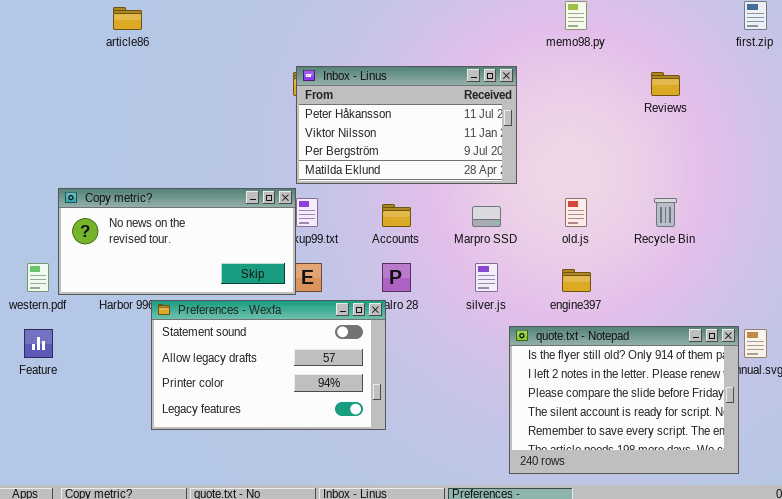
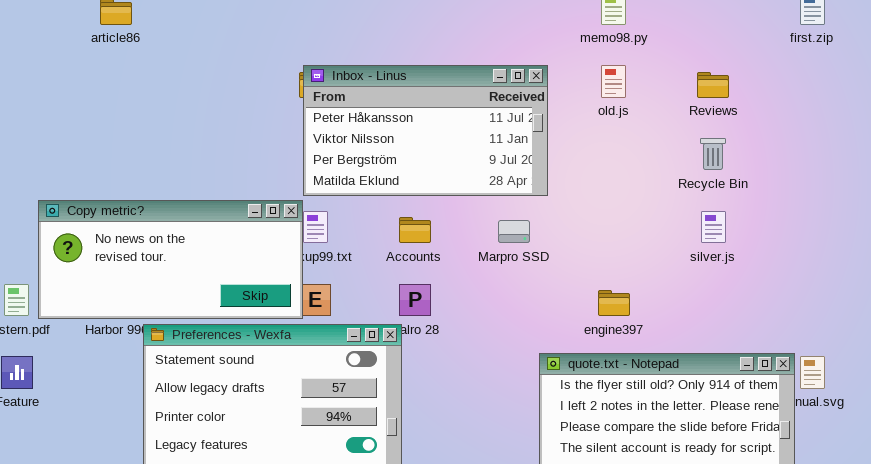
old.js: [565,198,587,227] -> [601,65,626,98], moved
Recycle Bin: [654,198,677,227] -> [700,138,726,170], moved
silver.js: [475,263,498,292] -> [701,211,726,243], moved

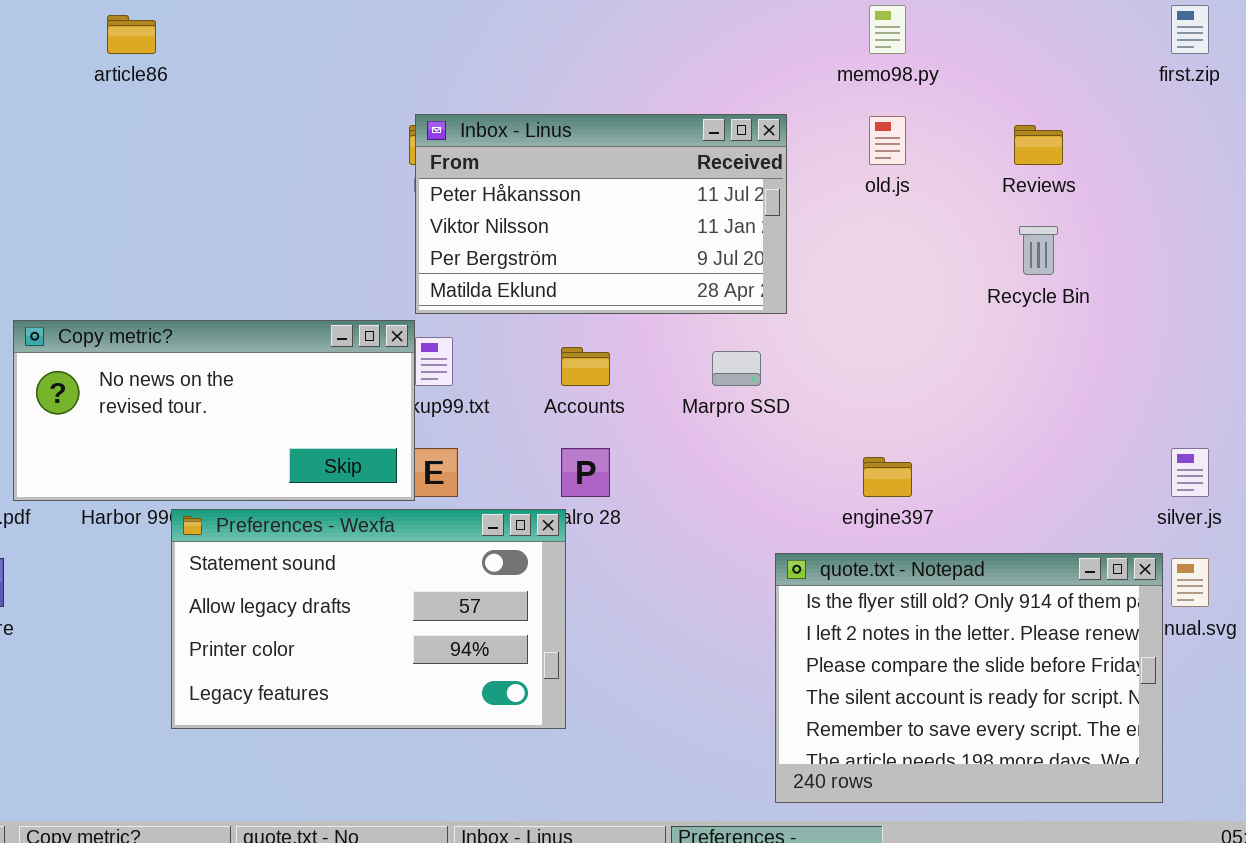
silver.js: [701,211,726,243] -> [1171,448,1209,497], moved

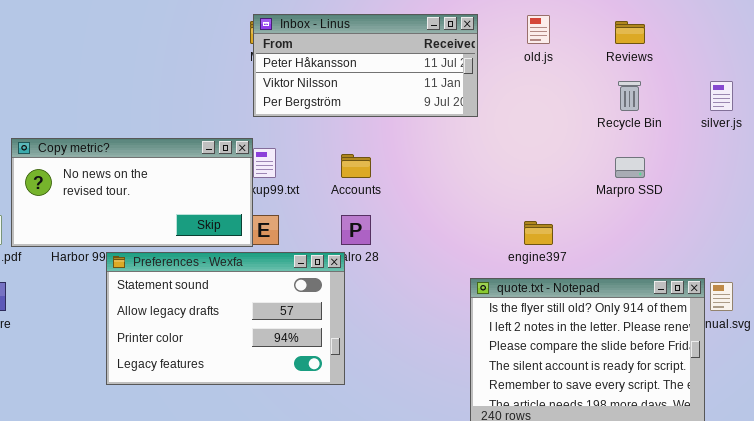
Inbox - Linus: [415,114,787,314] -> [253,14,478,117], resized
Marpro SSD: [712,351,761,386] -> [615,157,645,178], moved
silver.js: [1171,448,1209,497] -> [710,81,733,111], moved

